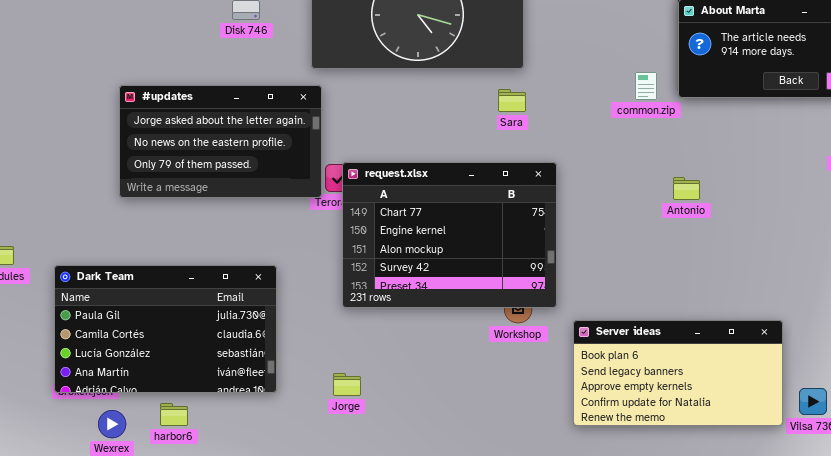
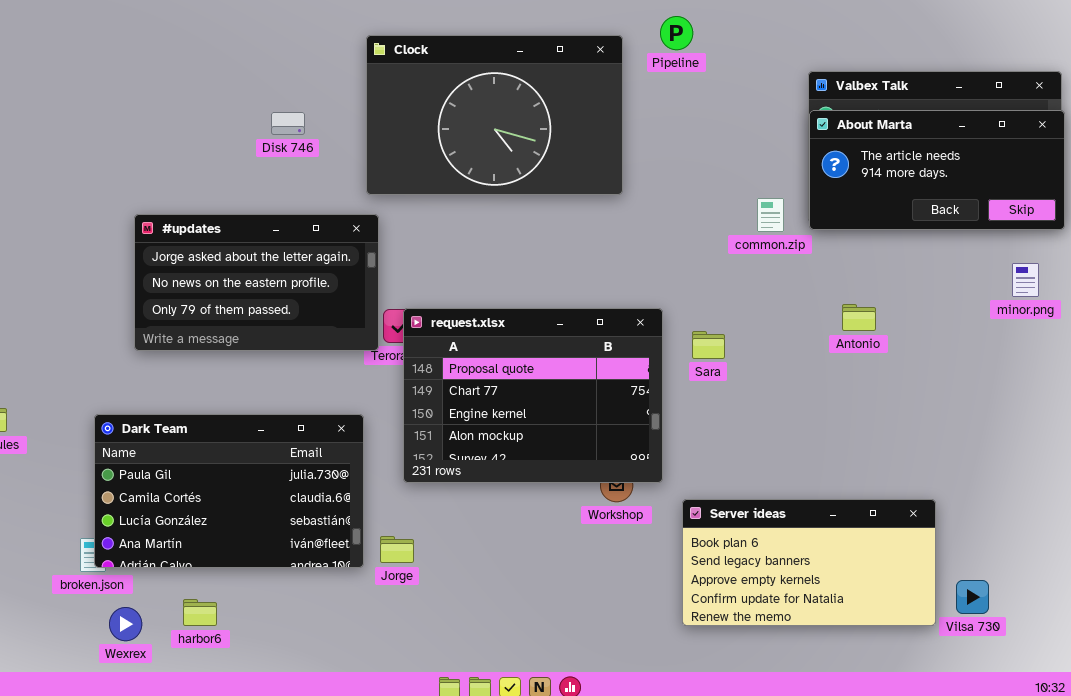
Sara: [498,89,526,112] -> [692,331,725,359], moved
request.xlsx: [342,162,557,308] -> [403,308,663,483], scrolled up 1 row
Antonio: [673,177,700,200] -> [842,304,876,331], moved
Dark Team: [54,265,277,393] -> [94,414,364,568], moved
Jorge: [333,373,361,396] -> [380,536,414,563], moved

